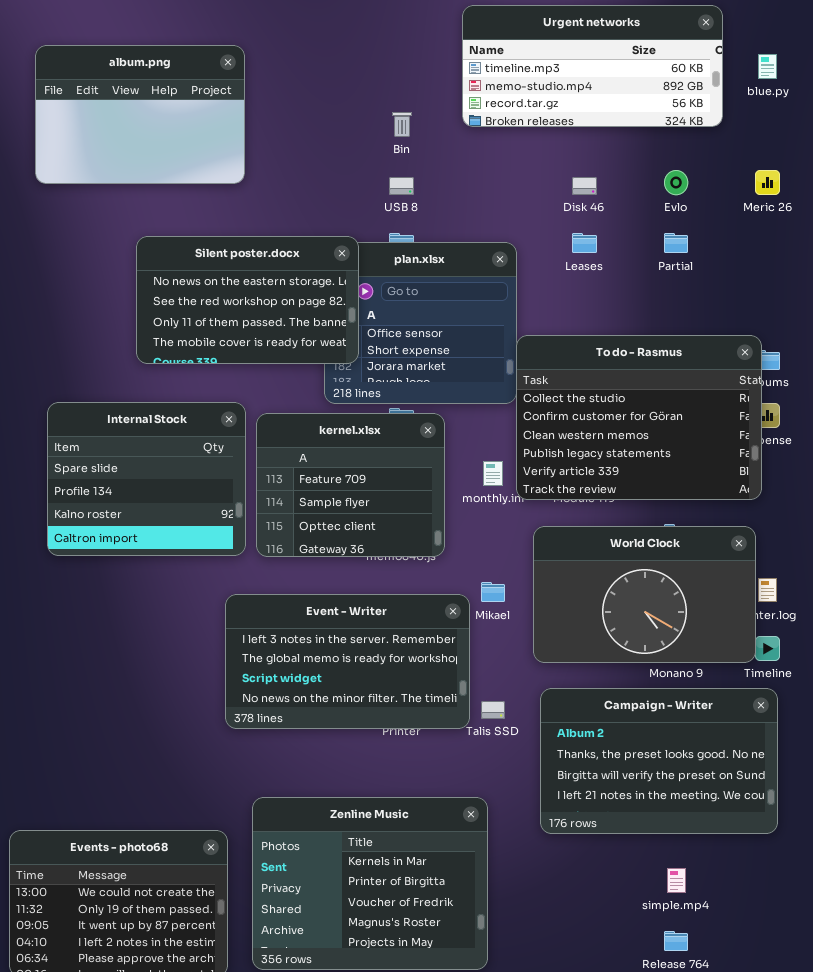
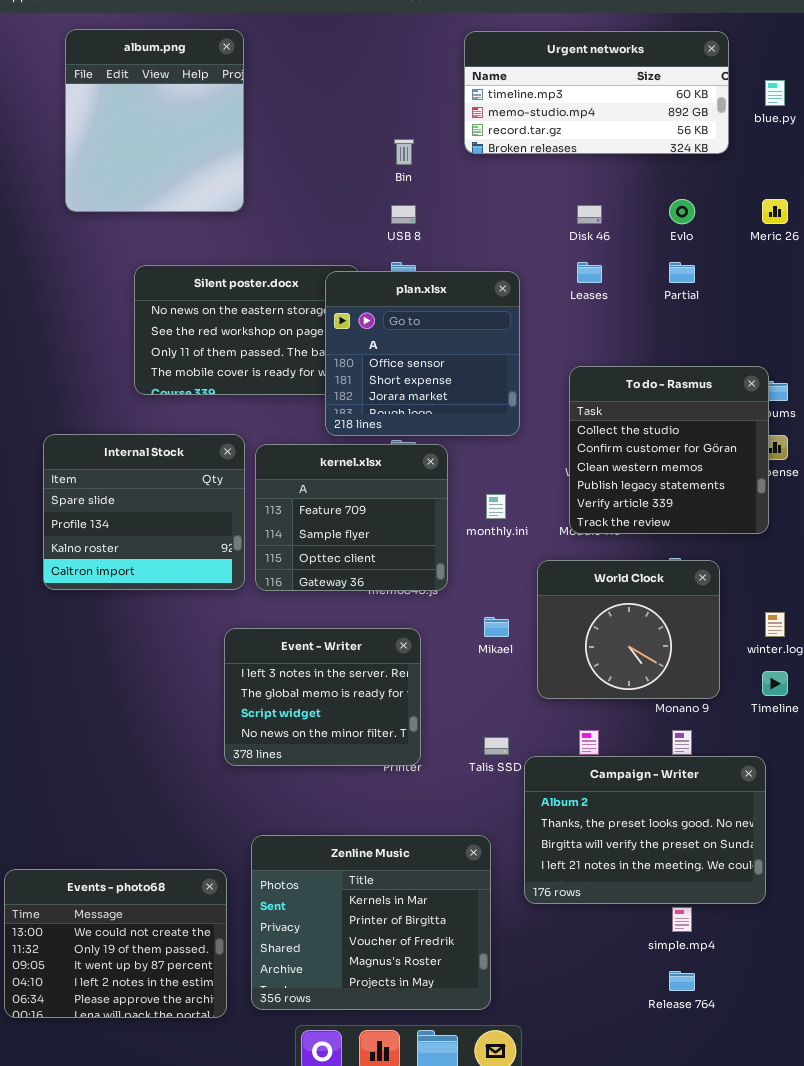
album.png: [35,45,245,184] -> [65,29,244,212], resized
plan.xlsx: [324,242,517,404] -> [325,271,520,436], raised
To do - Rasmus: [516,335,762,500] -> [569,366,769,534], resized
World Clock: [533,526,756,663] -> [537,560,720,699], resized
Event - Writer: [225,594,470,729] -> [224,628,421,766], resized
Campaign - Writer: [540,688,778,834] -> [524,756,766,904], moved

